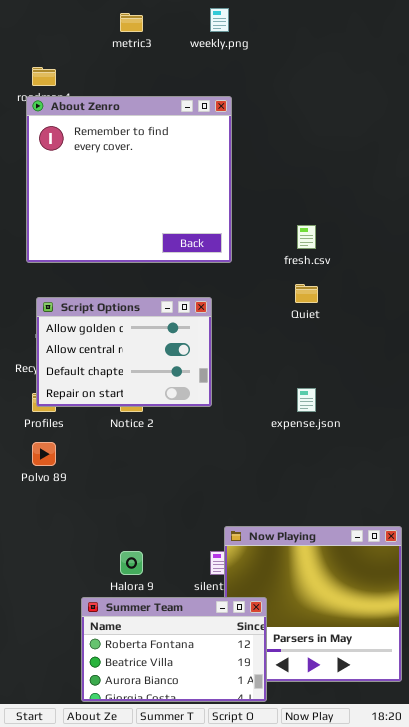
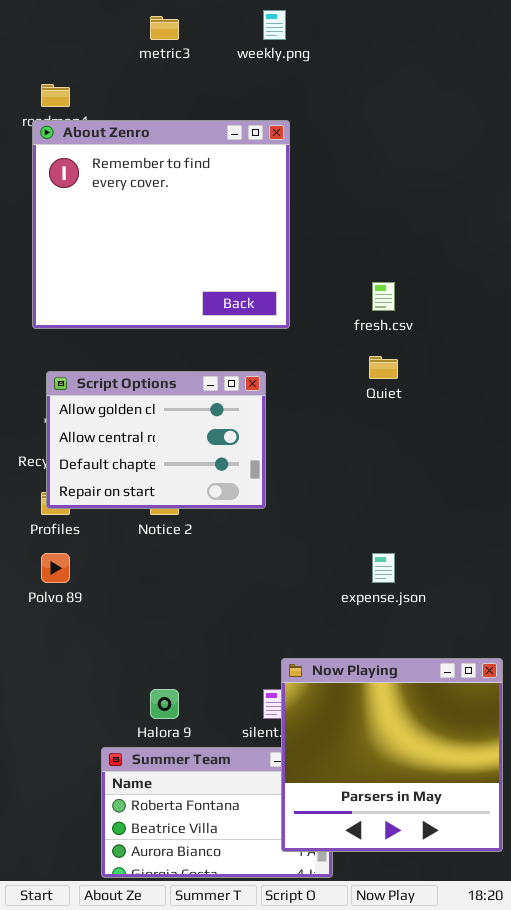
expense.json: [297,388,316,412] -> [372,553,395,583], moved
Now Playing: [224,526,402,682] -> [281,658,503,852], raised

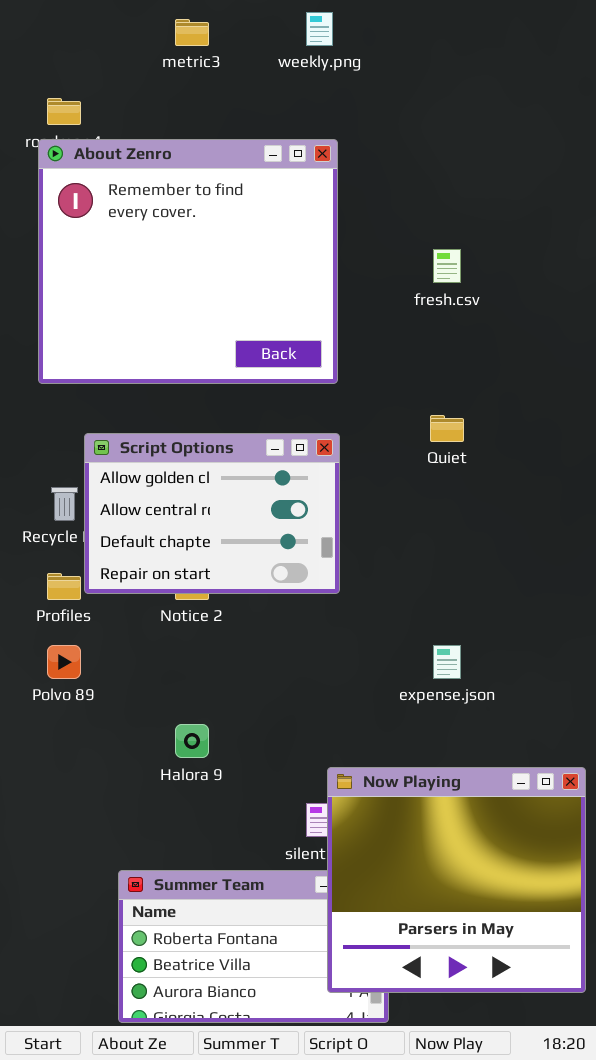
fresh.csv: [372,282,395,311] -> [433,249,461,283], moved
Script Options: [46,371,266,509] -> [84,433,340,594], moved
Halora 9: [150,689,179,719] -> [175,724,209,758], moved

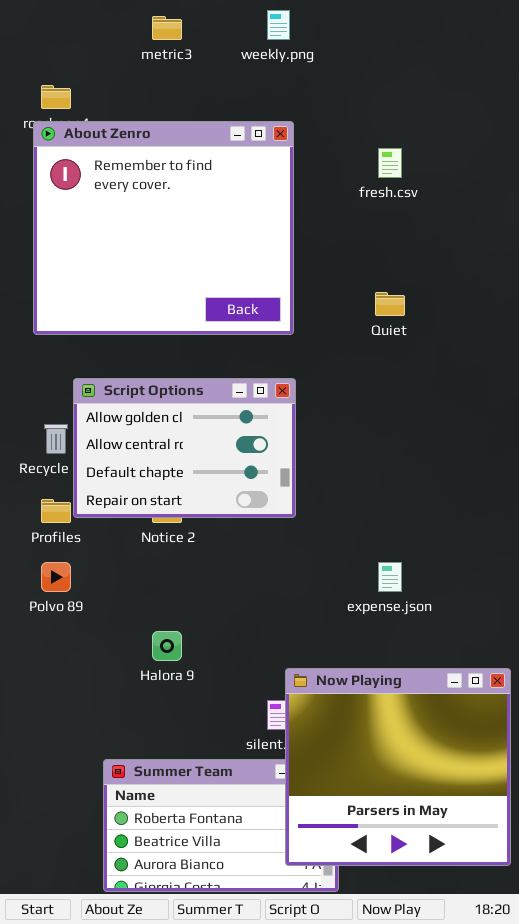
fresh.csv: [433,249,461,283] -> [378,148,402,178], moved
Quiet: [430,415,464,442] -> [375,292,405,316], moved

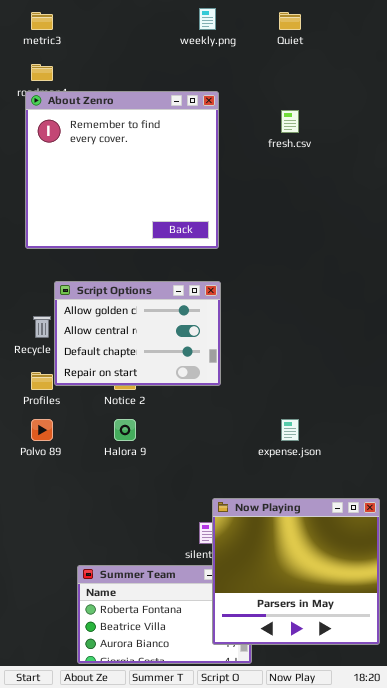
metric3: [152,16,182,40] -> [31,12,53,30], moved
Quiet: [375,292,405,316] -> [279,12,301,30], moved
Halora 9: [152,631,182,661] -> [114,419,136,441], moved

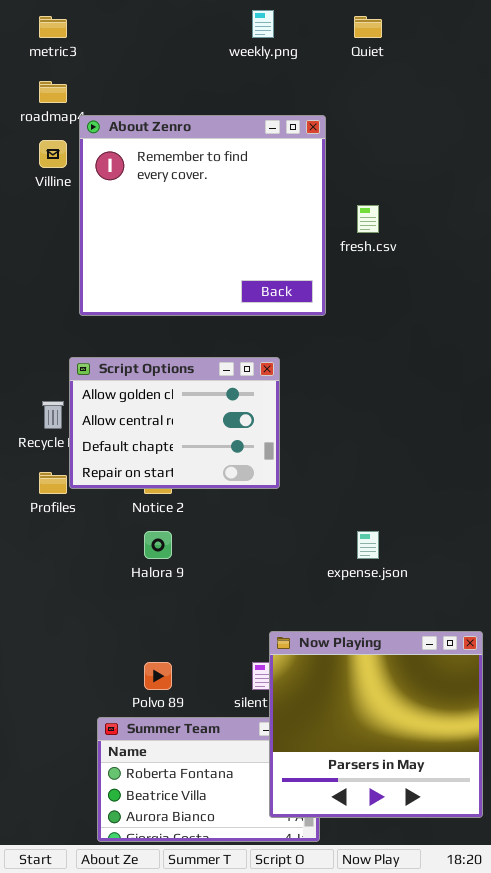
About Zenro: [25,91,219,249] -> [79,115,326,316], moved
fresh.csv: [281,110,299,133] -> [357,205,379,233], moved
Polvo 89: [31,419,53,441] -> [144,662,172,690], moved

